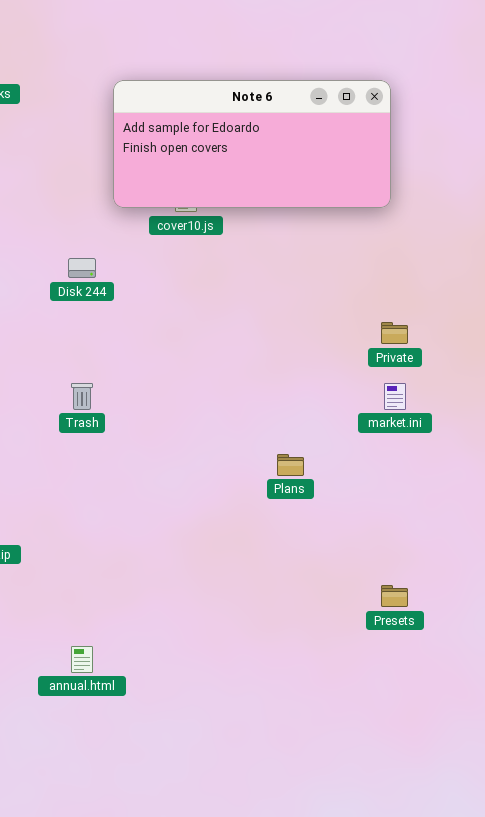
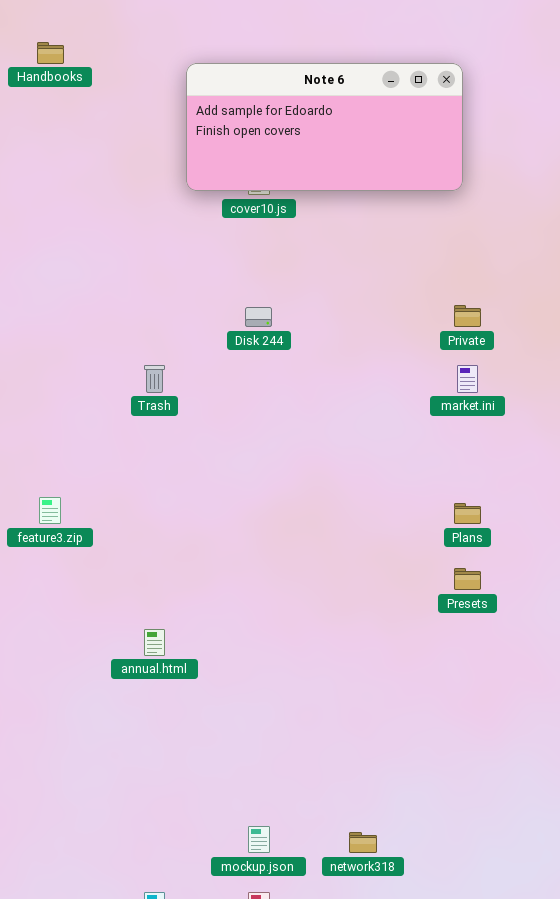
Disk 244: [68,258,96,278] -> [245,307,272,327], moved
Plans: [277,454,304,476] -> [454,503,481,524], moved

